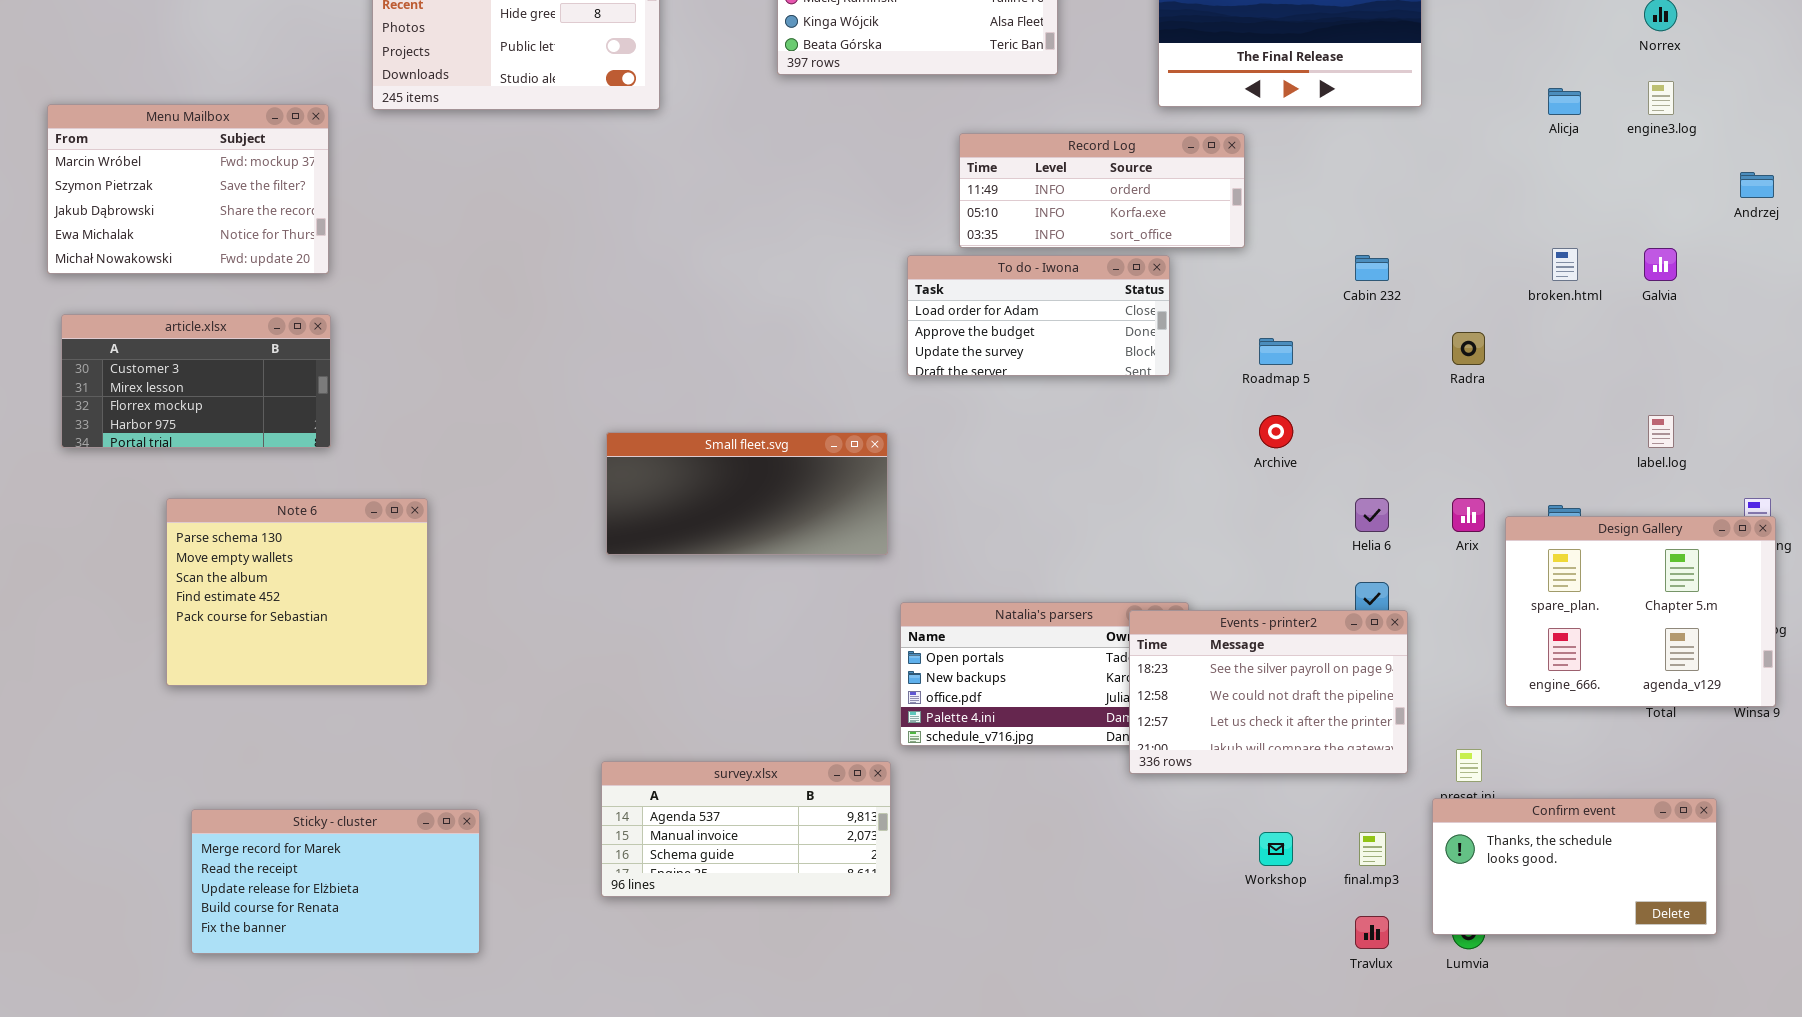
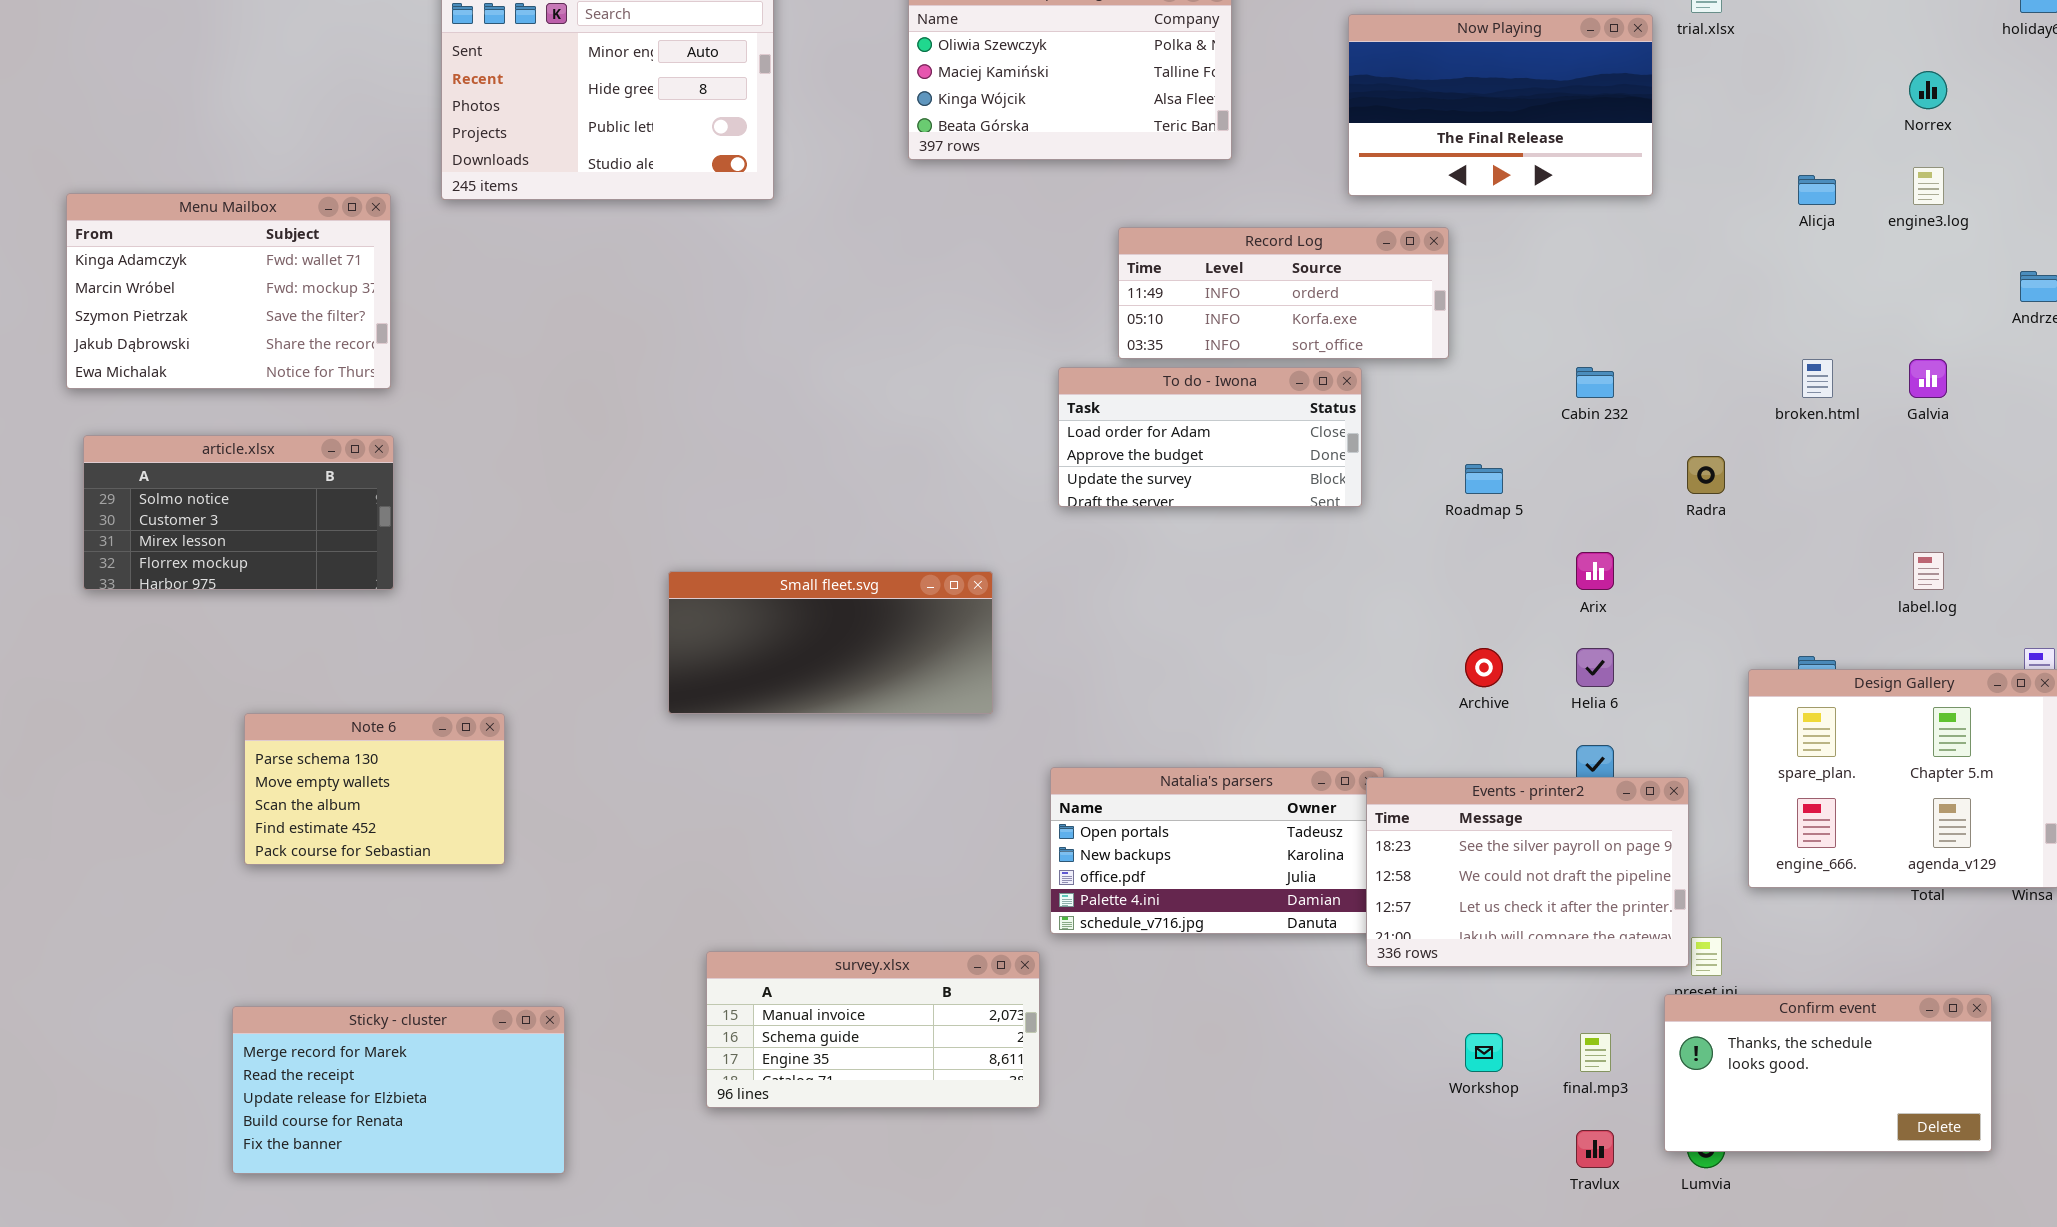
Menu Mailbox: [47,104,329,274] -> [66,193,391,389], scrolled up 1 row
article.xlsx: [61,314,331,448] -> [83,435,394,590], scrolled up 1 row
Archive: [1259,415,1293,448] -> [1465,648,1503,687], moved
Small fleet.svg: [606,432,888,555] -> [668,571,993,714], moved
Note 6: [166,498,428,686] -> [244,713,505,865], resized
Arix: [1452,498,1485,532] -> [1576,552,1614,590], moved
Events - printer2: [1129,610,1408,774] -> [1366,777,1689,967], moved
survey.xlsx: [601,761,891,897] -> [706,951,1040,1108], scrolled down 1 row

